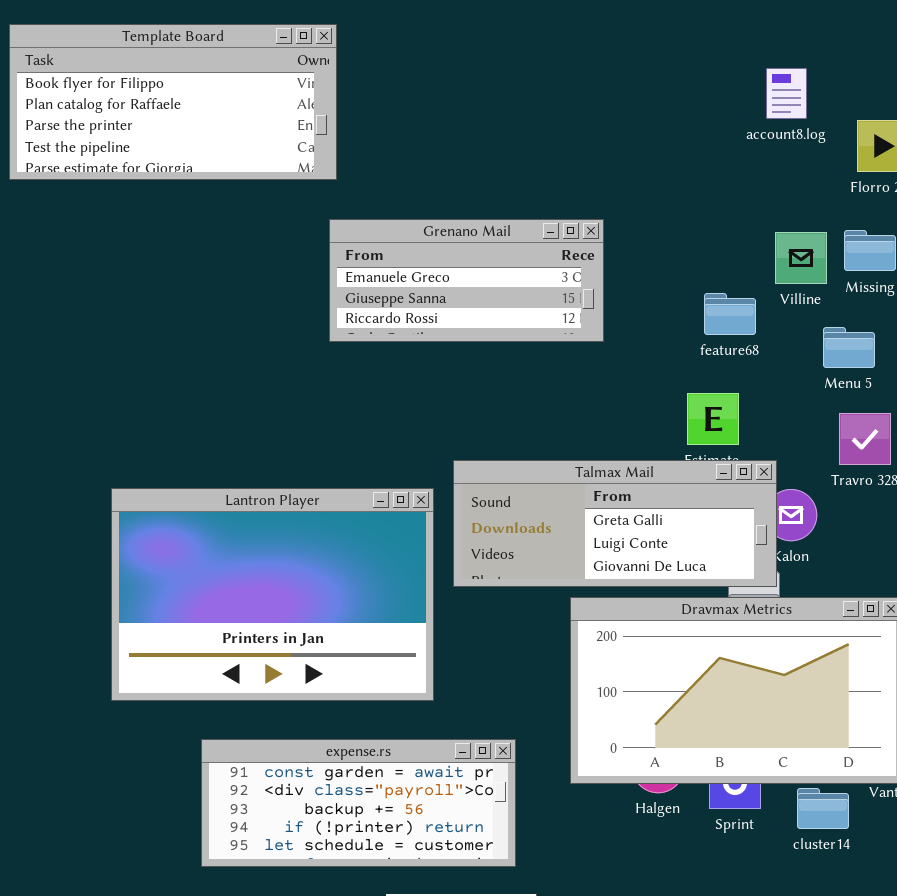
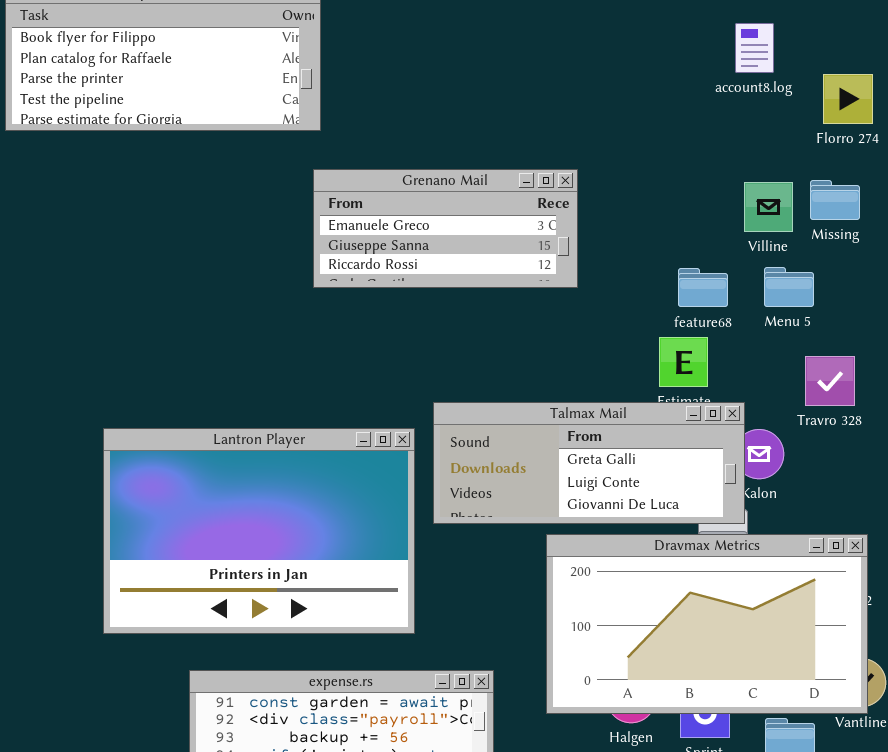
feature68: [704,293,756,335] -> [678,268,728,307], moved
Menu 5: [823,327,875,368] -> [764,267,814,307], moved

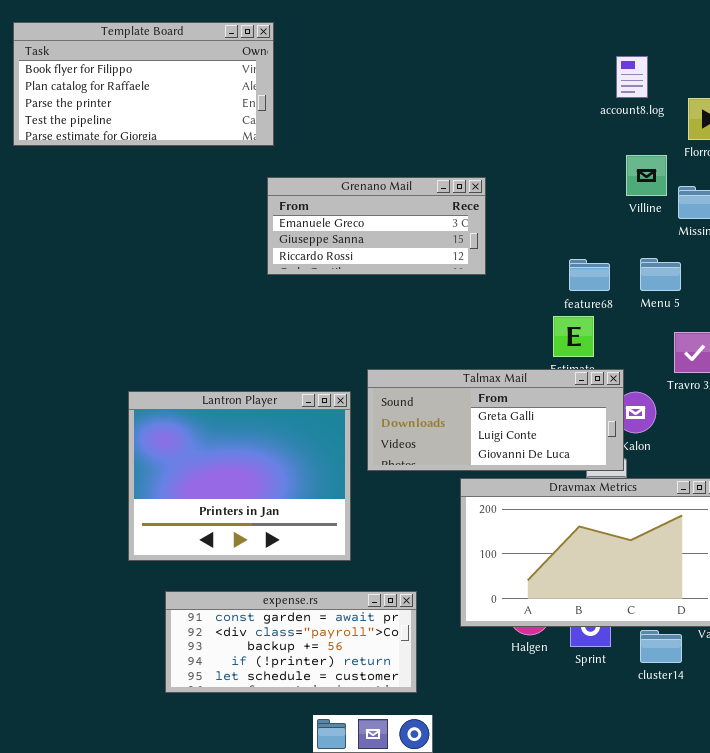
Villine: [744,182,793,232] -> [626,155,667,196], moved
Lantron Player: [103,428,415,634] -> [128,391,351,561], resized

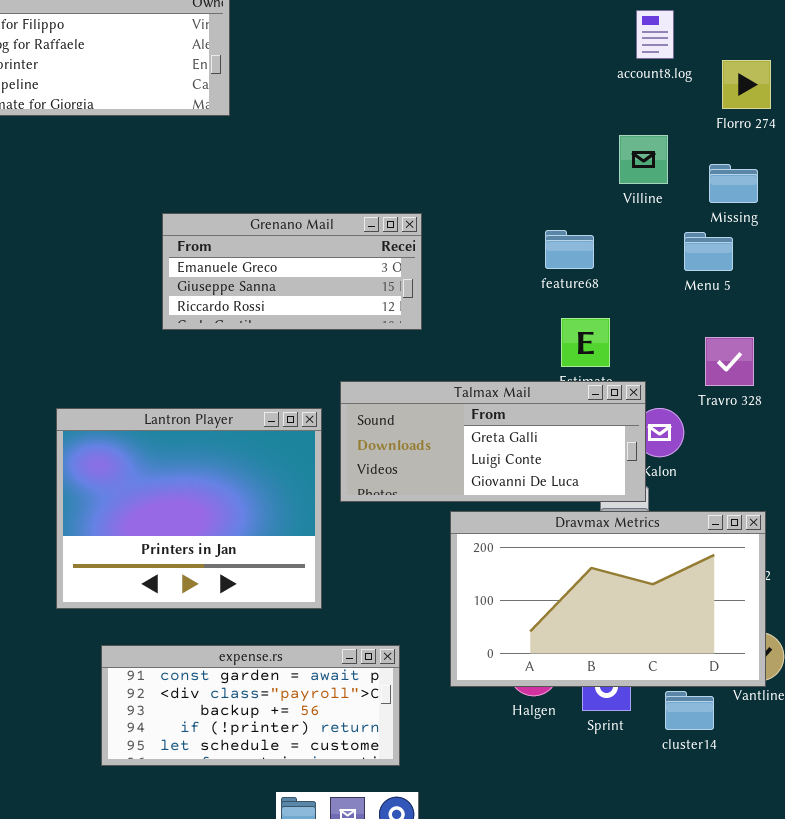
Villine: [626,155,667,196] -> [619,135,668,184], moved
Grenano Mail: [267,177,486,275] -> [162,213,422,330], moved
Menu 5: [640,258,681,291] -> [684,232,733,271], moved
feature68: [569,259,610,291] -> [545,230,594,269], moved

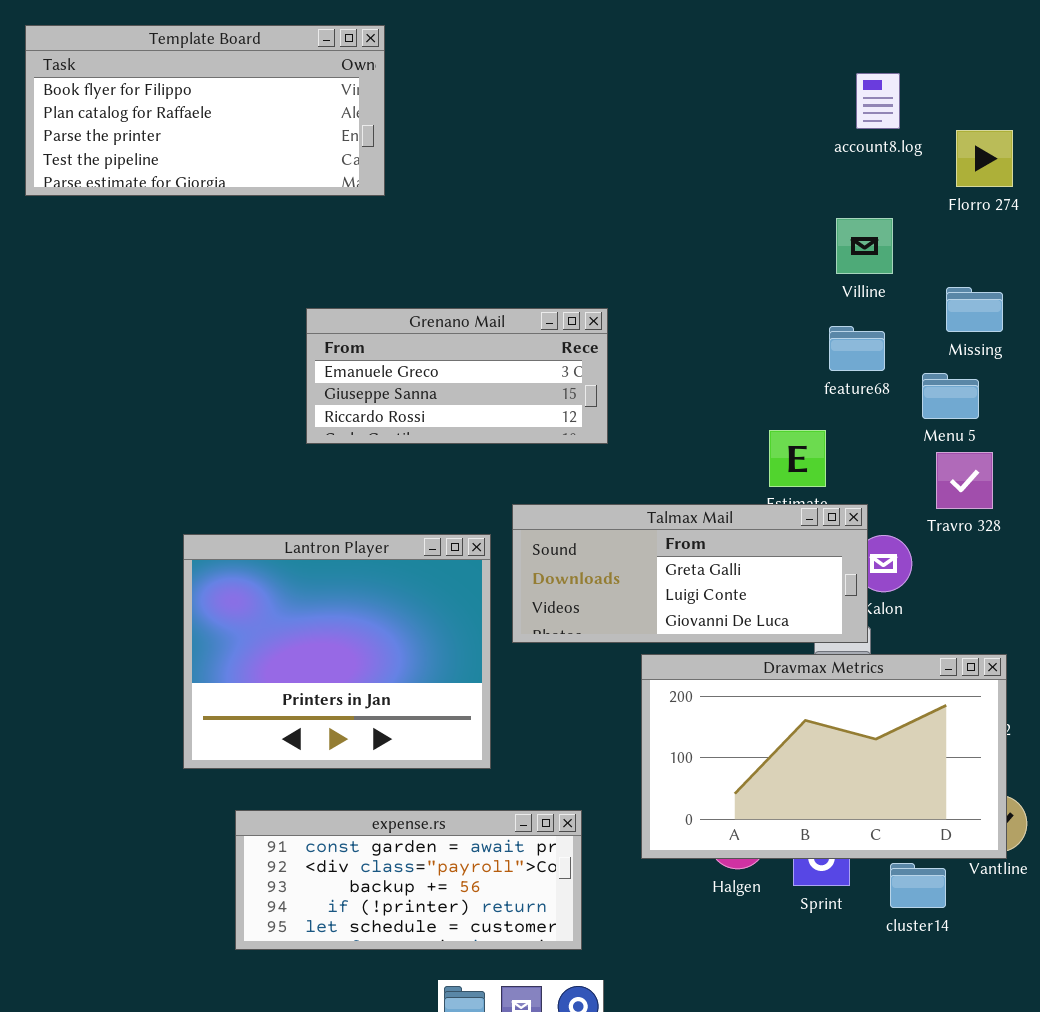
Missing: [709,164,758,203] -> [946,287,1003,332], moved
feature68: [545,230,594,269] -> [829,326,885,371], moved
Menu 5: [684,232,733,271] -> [922,373,979,419], moved

